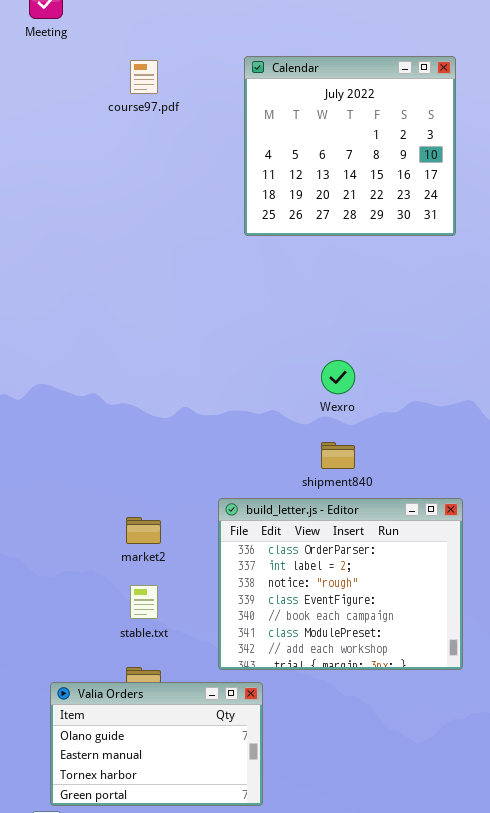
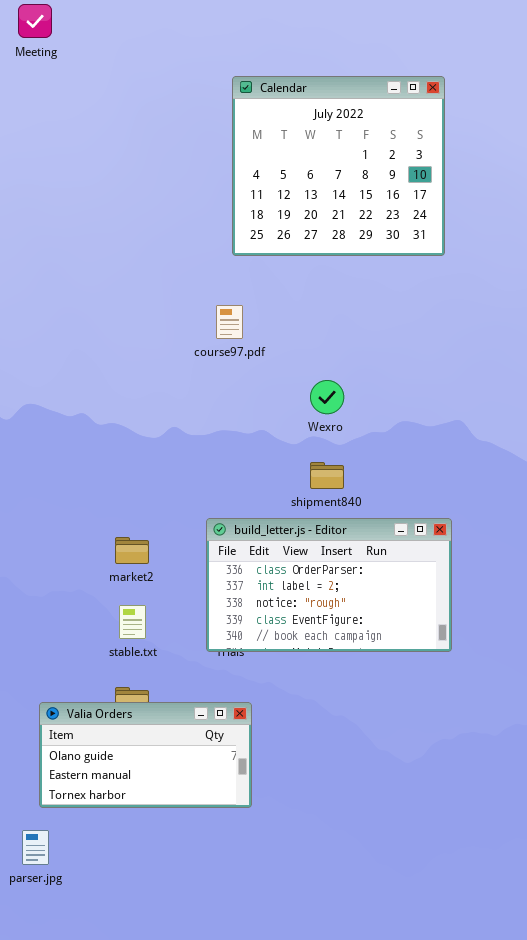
course97.pdf: [130,60,158,94] -> [216,305,243,339], moved
build_letter.js - Editor: [218,498,463,670] -> [206,518,452,652], resized
Valia Orders: [50,682,263,806] -> [39,702,252,808], resized

